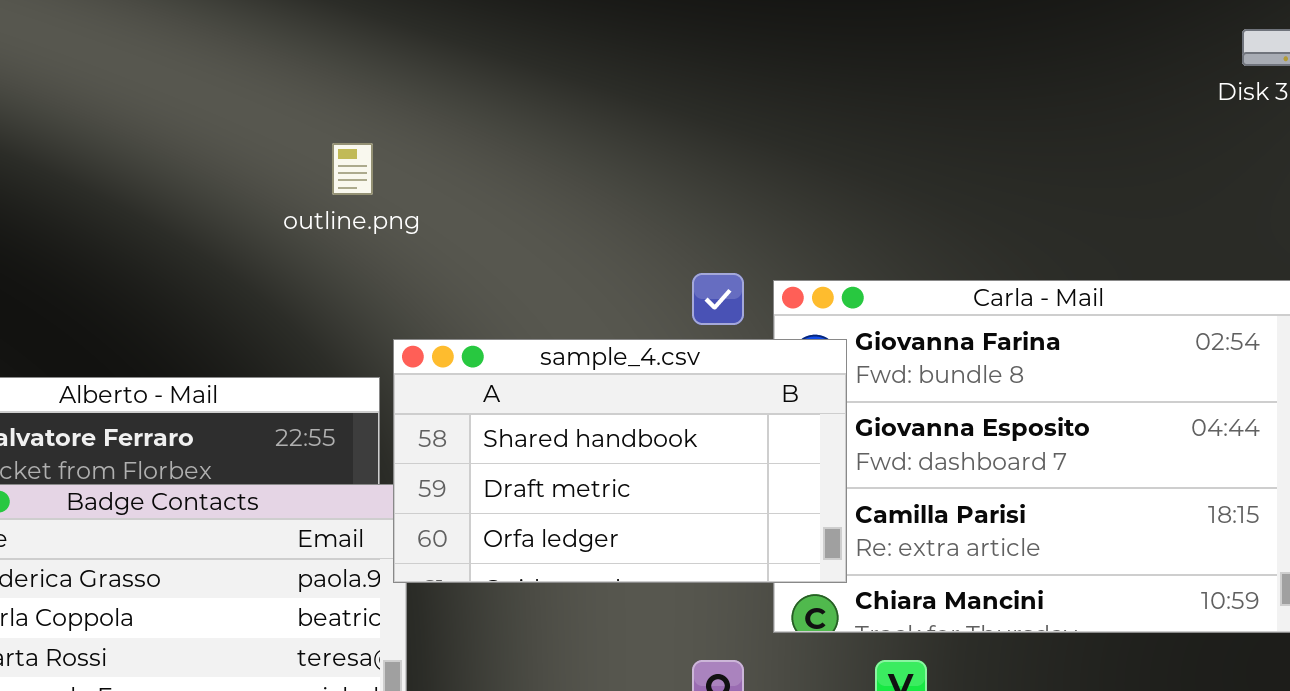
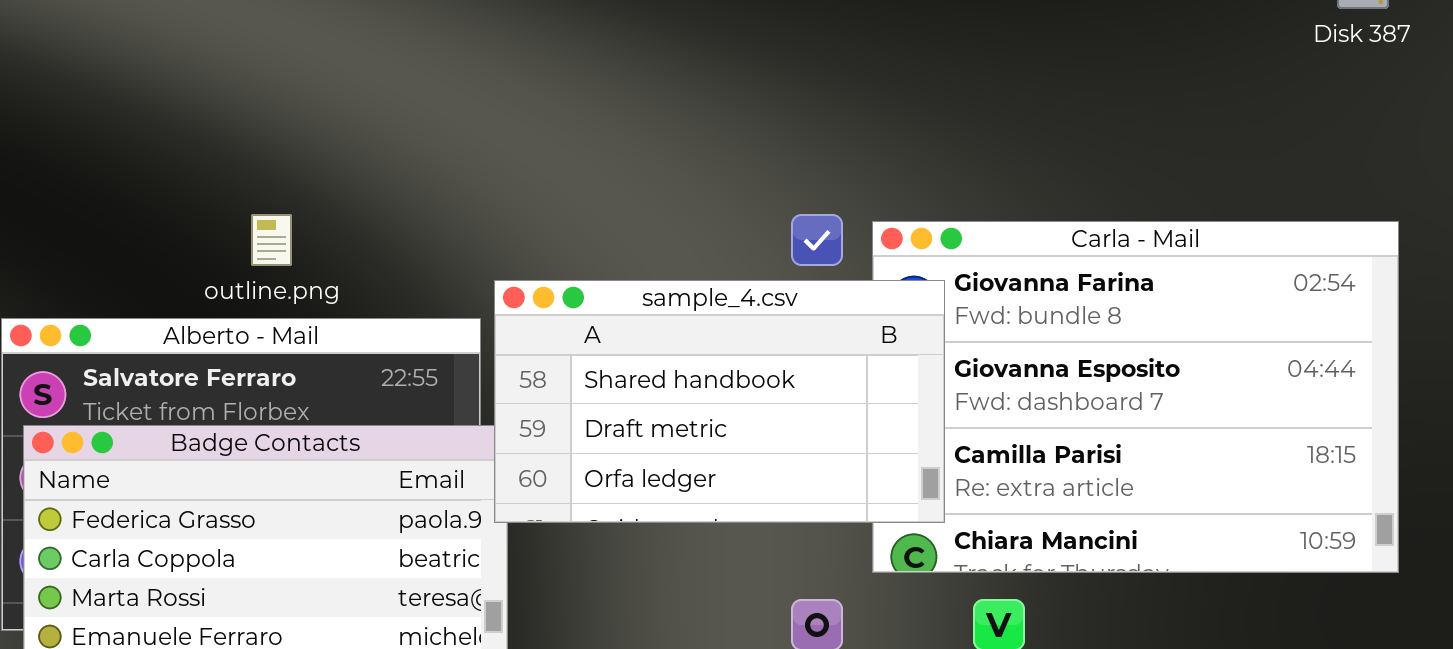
outline.png: [332,143,373,195] -> [251,214,292,266], moved

